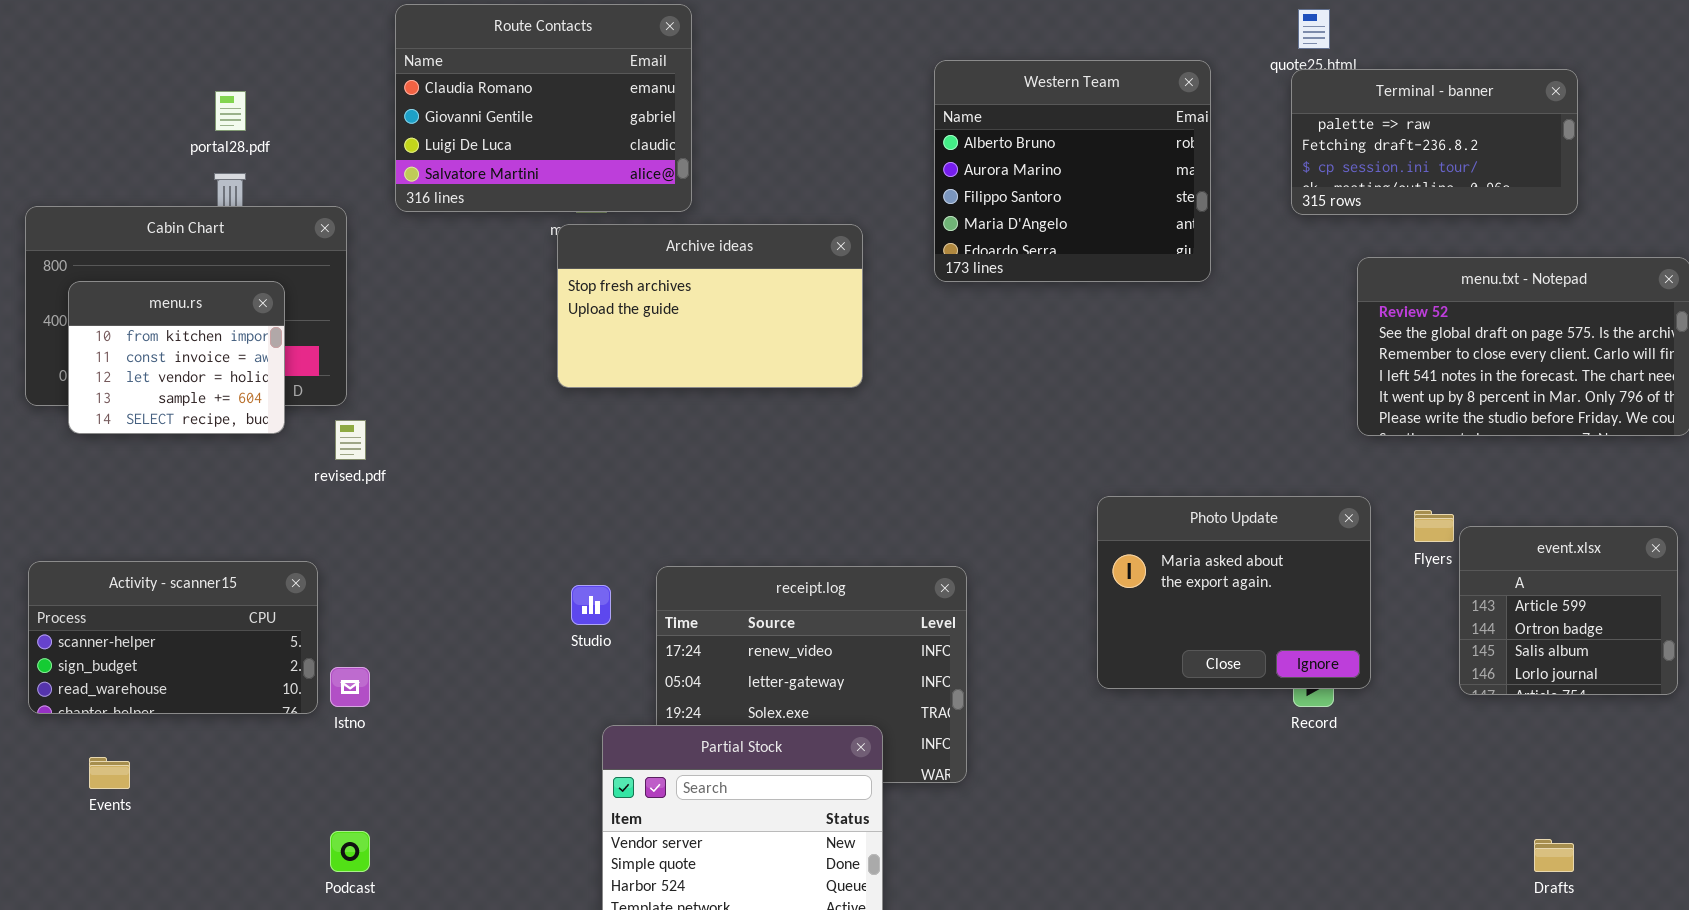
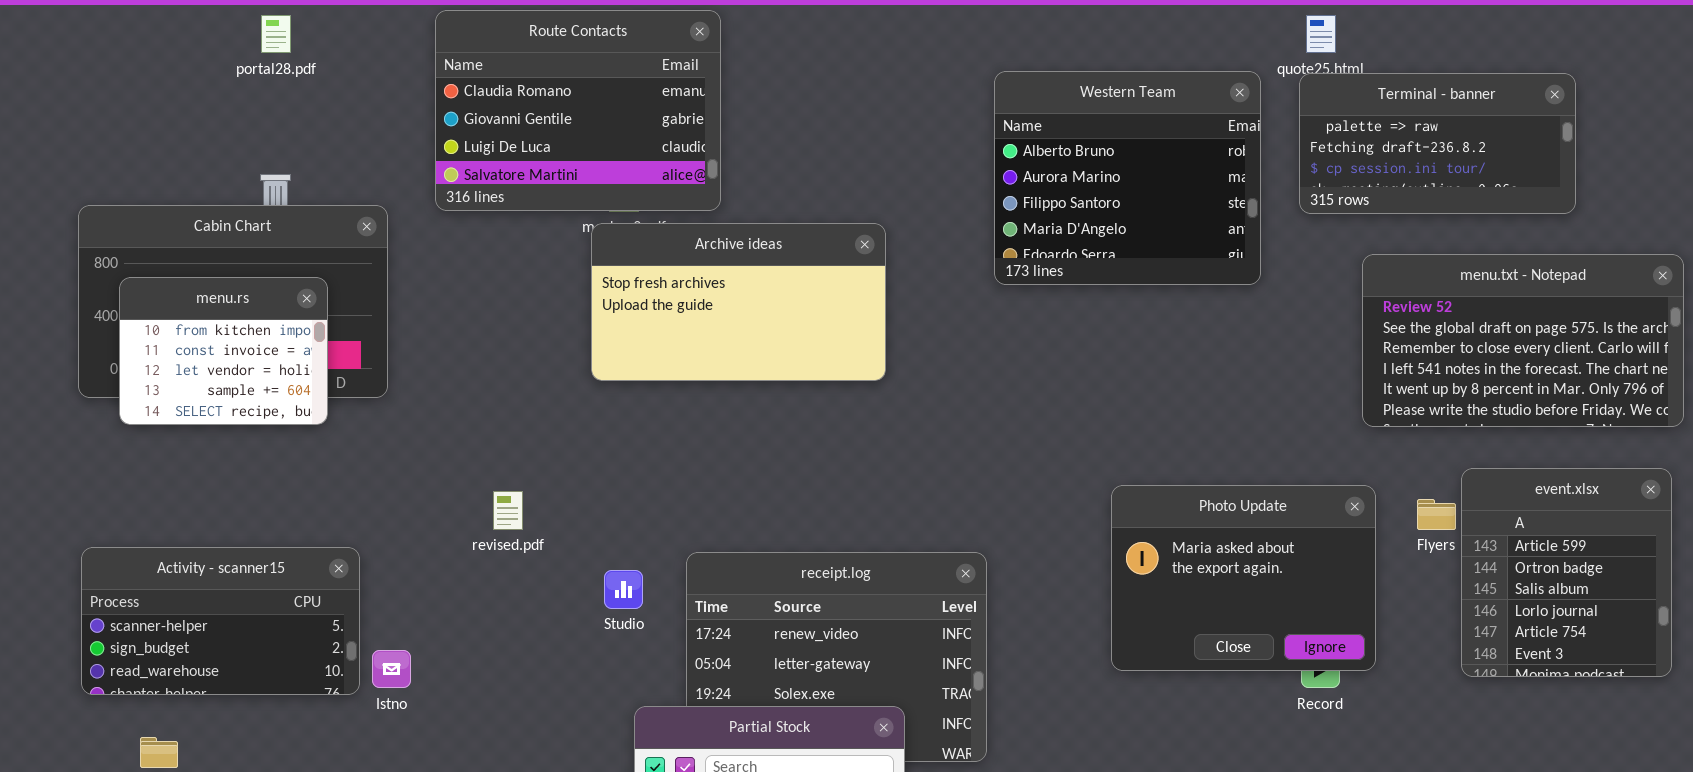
Western Team: [934,60,1211,282] -> [994,71,1261,285], moved
portal28.pdf: [215,91,246,131] -> [261,15,291,53], moved
revised.pdf: [335,420,366,460] -> [493,491,523,530], moved
event.xlsx: [1459,526,1678,695] -> [1461,468,1672,677], resized

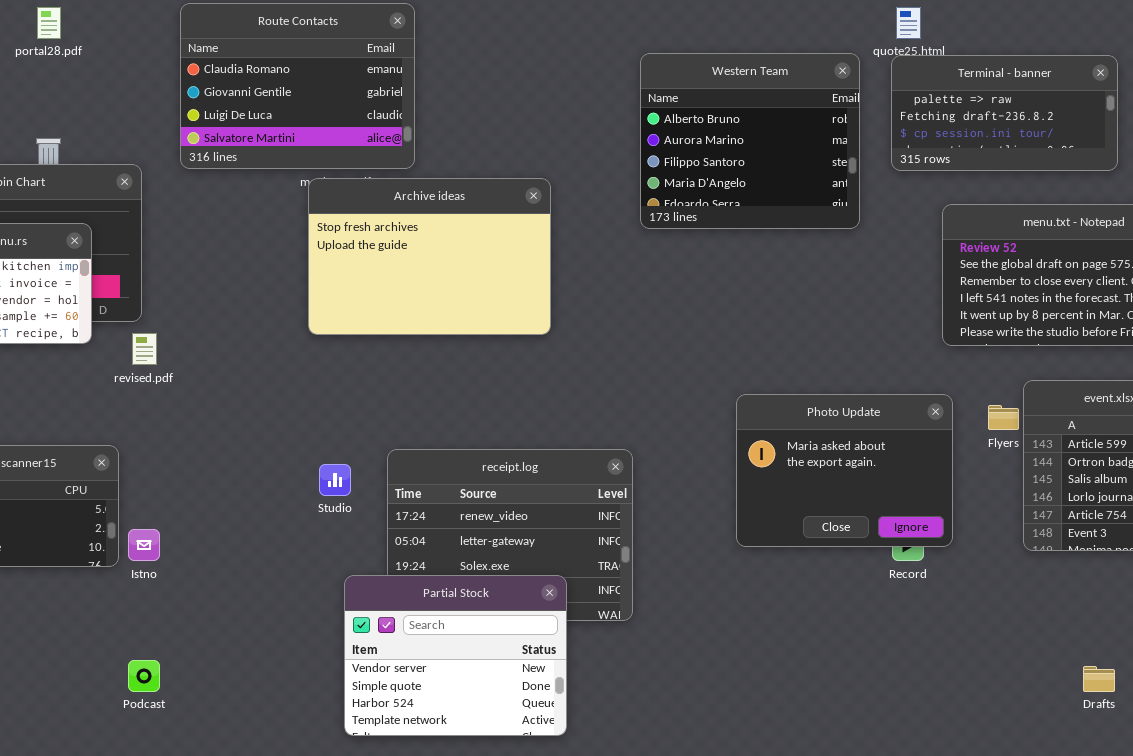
Archive ideas: [591,223,886,381] -> [308,178,551,335], resized
revised.pdf: [493,491,523,530] -> [132,333,157,365], moved

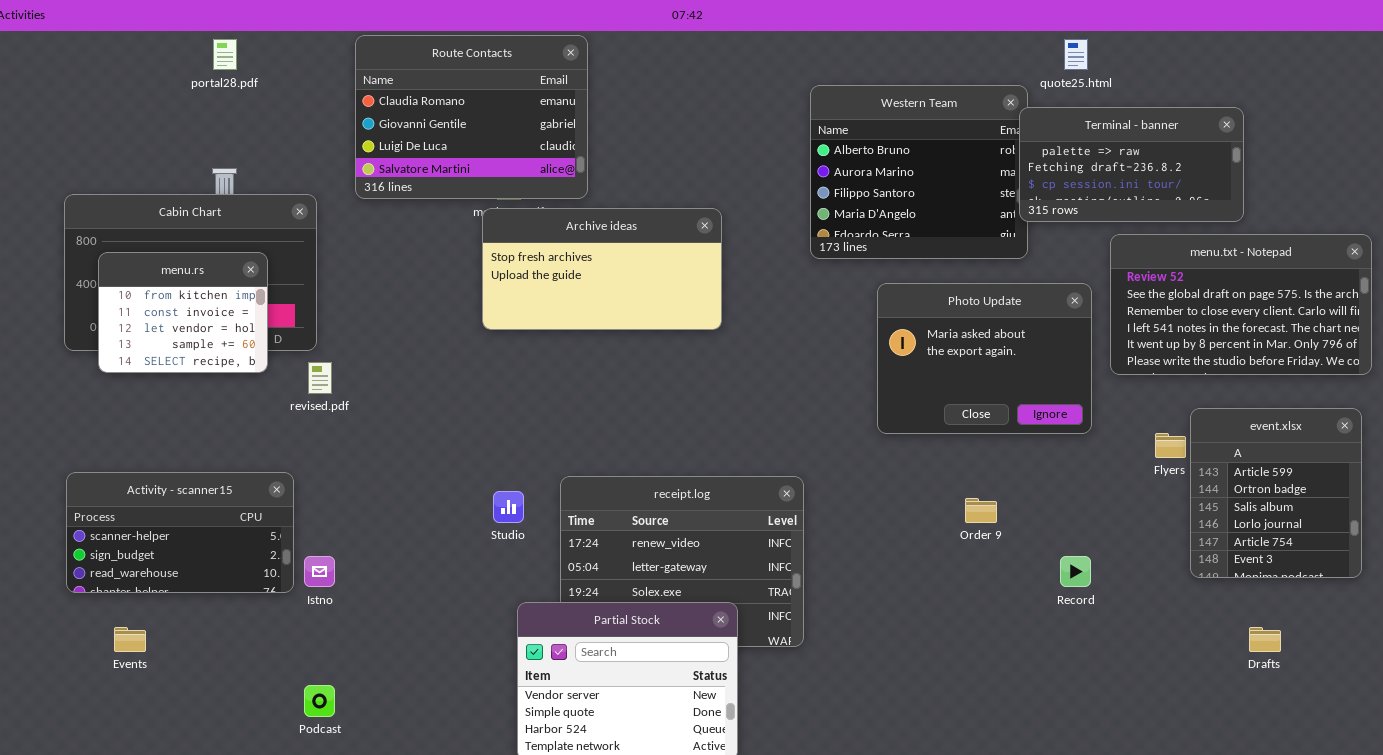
Terminal - banner: [891,55,1118,171] -> [1019,107,1244,222], moved
Archive ideas: [308,178,551,335] -> [482,208,722,330], resized
Photo Update: [736,394,953,547] -> [877,283,1092,434], moved
Drafts: [1083,666,1115,692] -> [1249,627,1281,652], moved

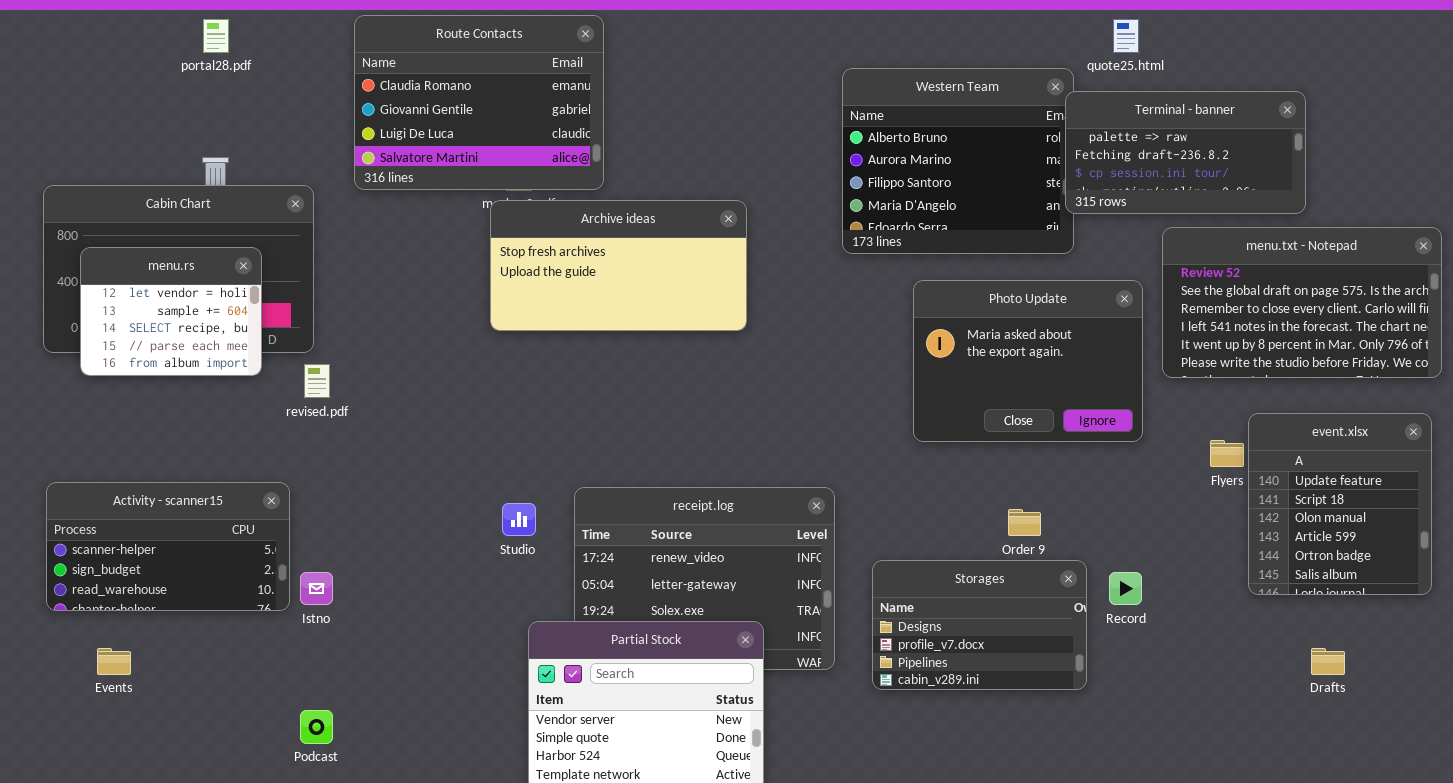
menu.rs: [98,252,268,373] -> [80,247,262,376], scrolled down 2 rows
event.xlsx: [1190,408,1362,578] -> [1248,413,1432,595], scrolled up 3 rows
Storages: none -> [872,560,1087,690], opened

